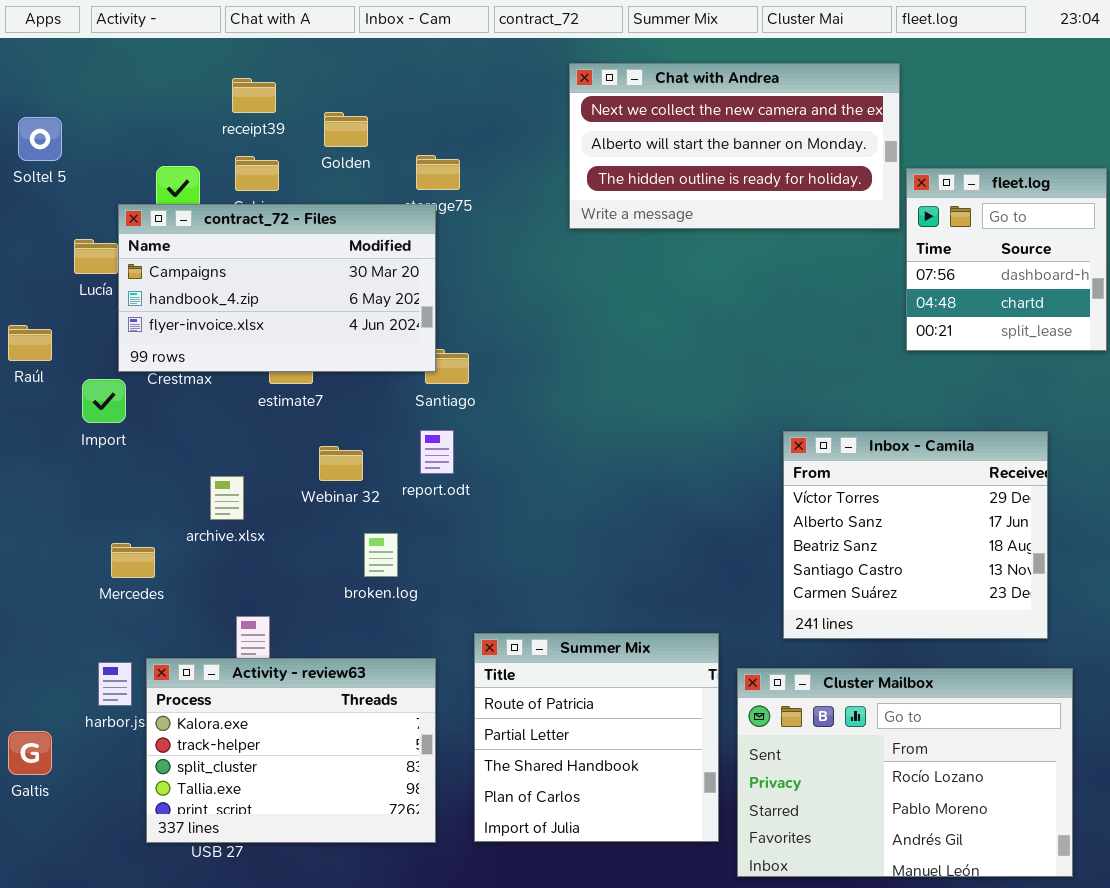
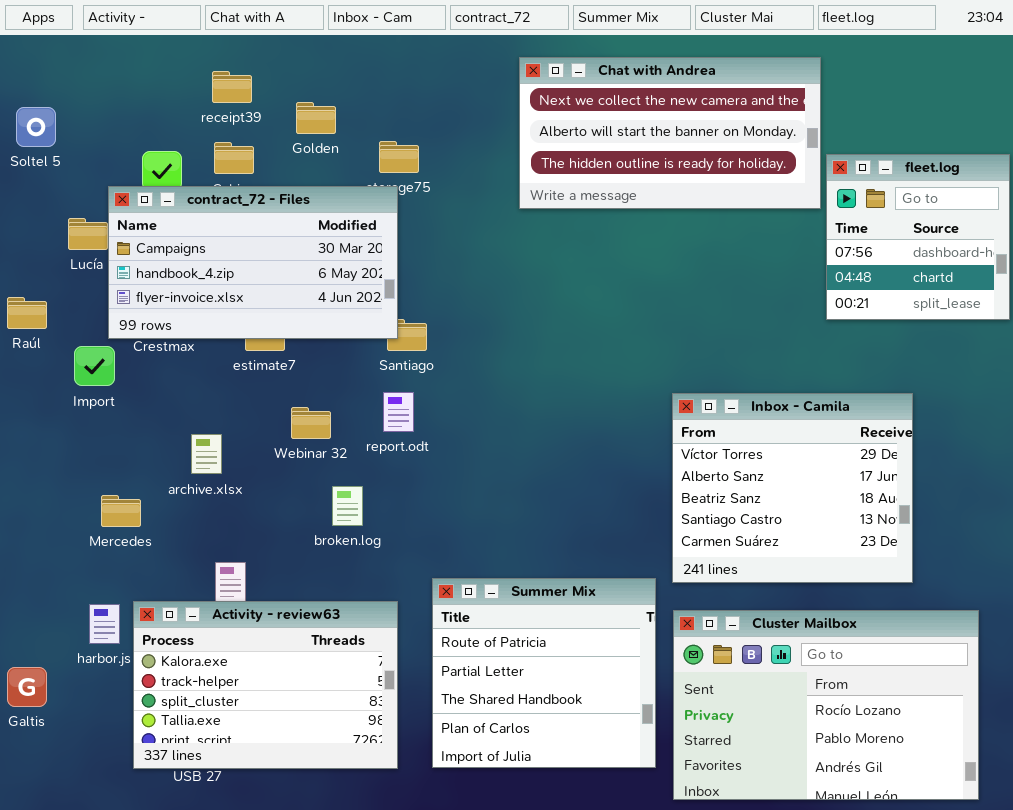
Inbox - Camila: [783,431,1048,639] -> [672,393,913,583], moved

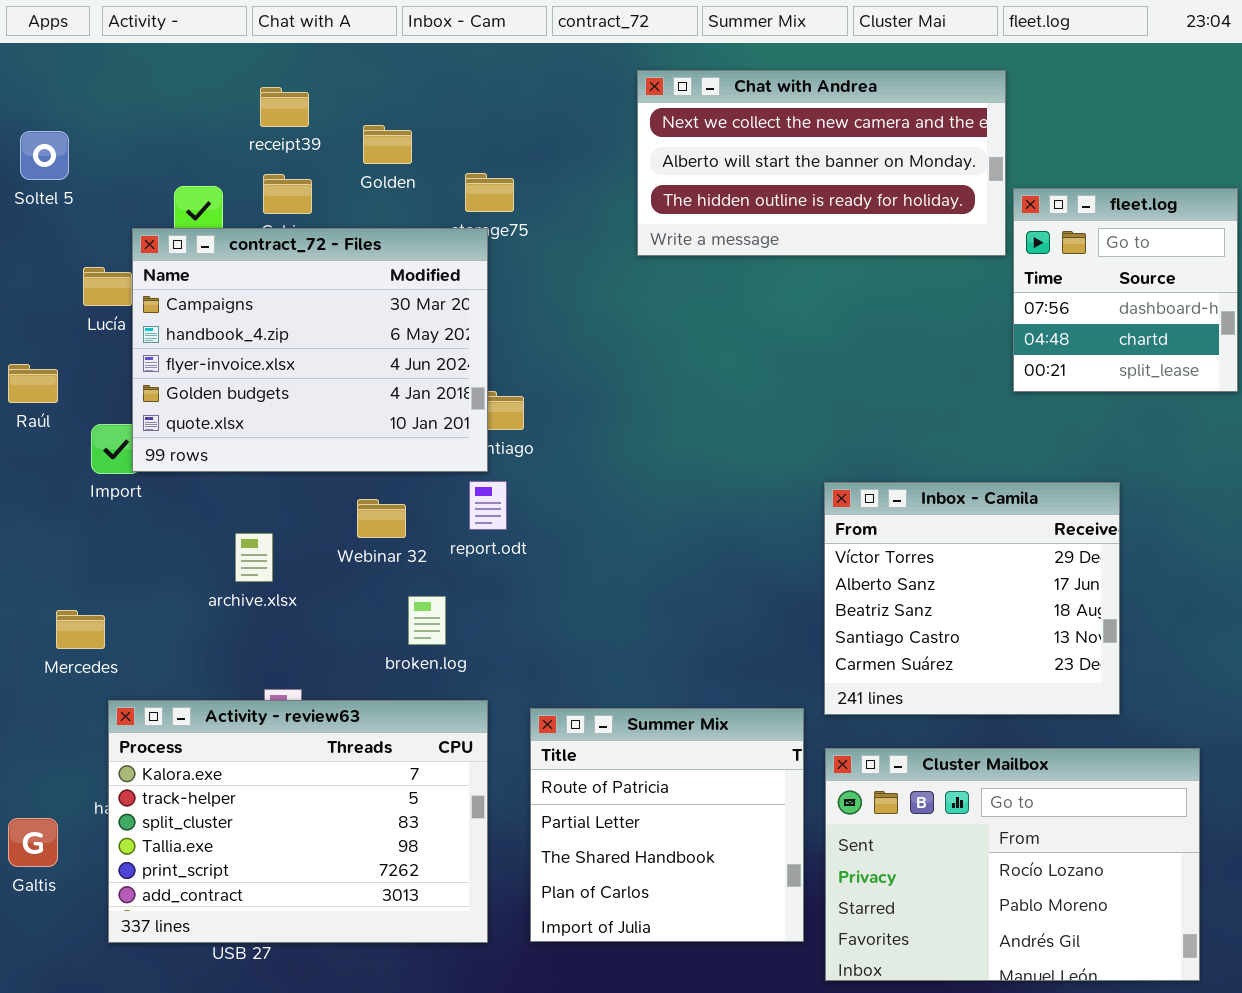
contract_72 - Files: [108,186,398,339] -> [132,228,488,472], resized
Mercedes: [101,495,141,527] -> [56,610,105,649], moved
Activity - review63: [133,601,398,769] -> [108,700,488,943], resized

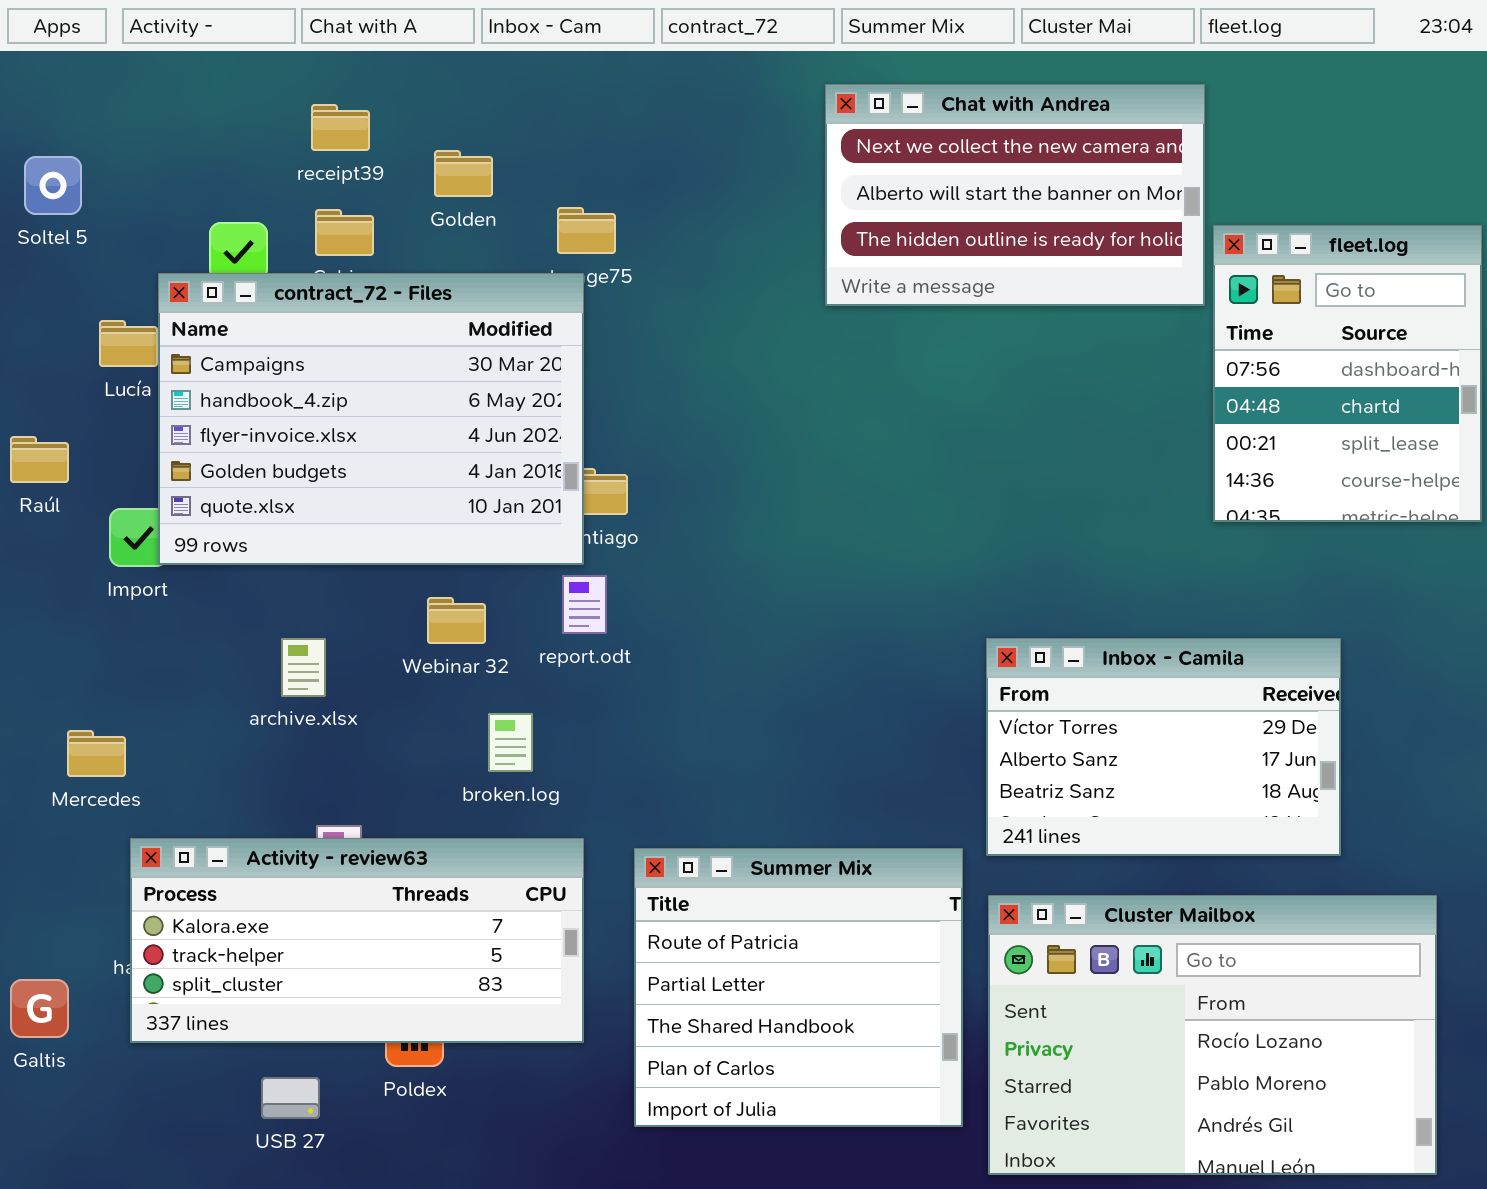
Chat with Andrea: [637,70,1006,256] -> [825,84,1205,306], resized
fleet.log: [1013,188,1238,392] -> [1213,225,1482,522], resized
Inbox - Camila: [824,482,1120,715] -> [986,638,1341,856], resized
Activity - review63: [108,700,488,943] -> [130,838,584,1043], resized

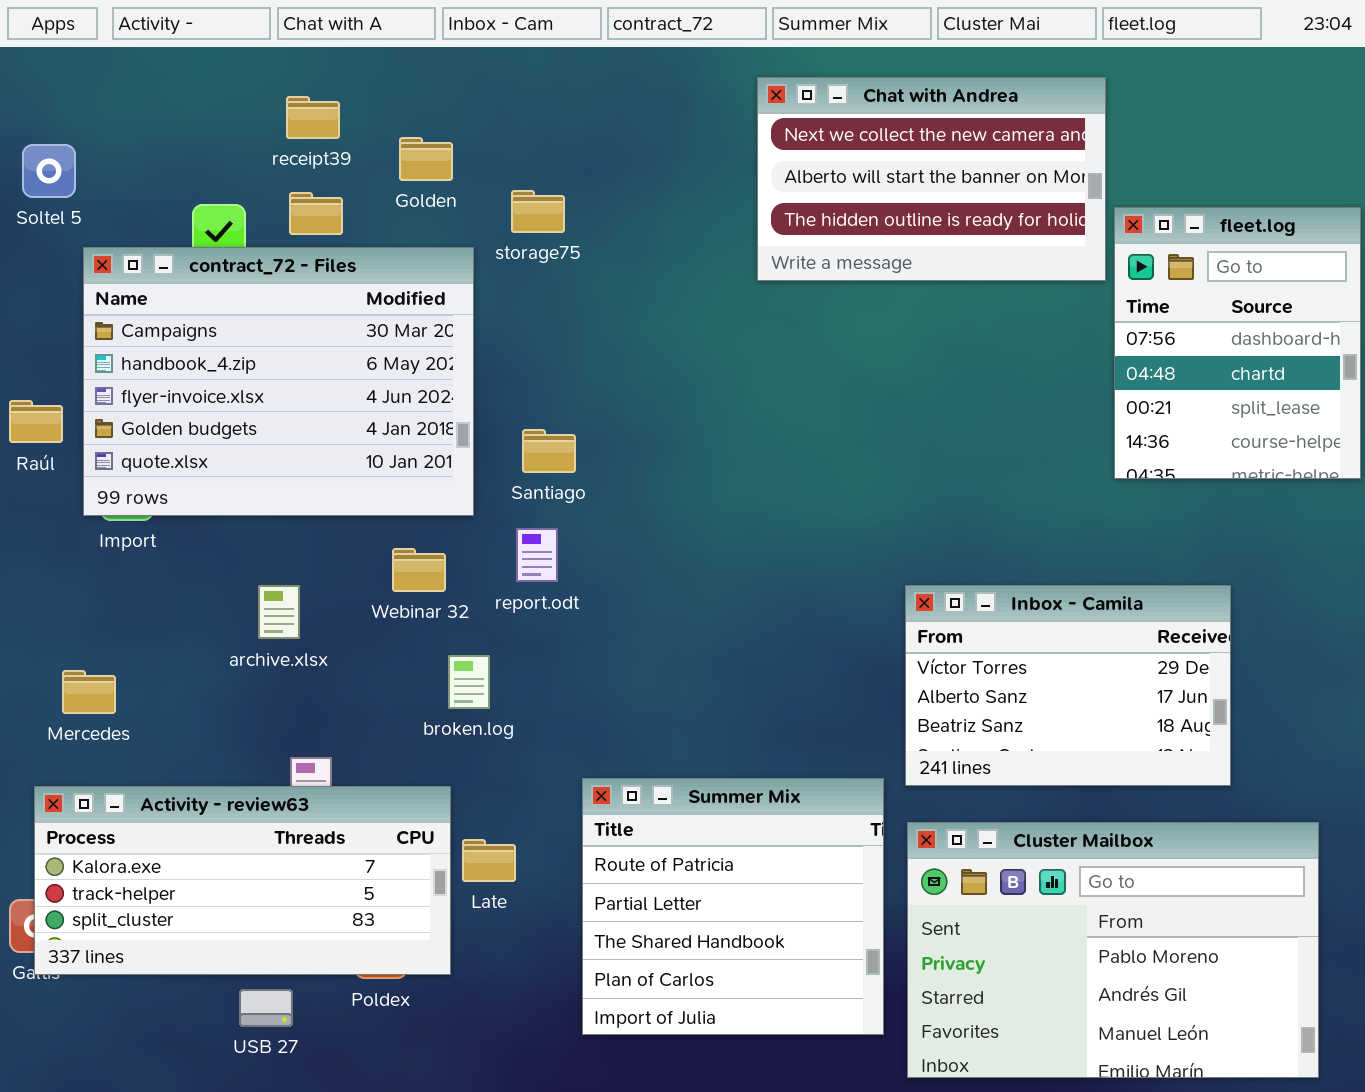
contract_72 - Files: [158,273,584,565] -> [83,247,474,516], moved
Activity - review63: [130,838,584,1043] -> [34,786,451,975], moved
Cluster Mailbox: [988,895,1437,1175] -> [907,822,1319,1078], scrolled down 1 row

